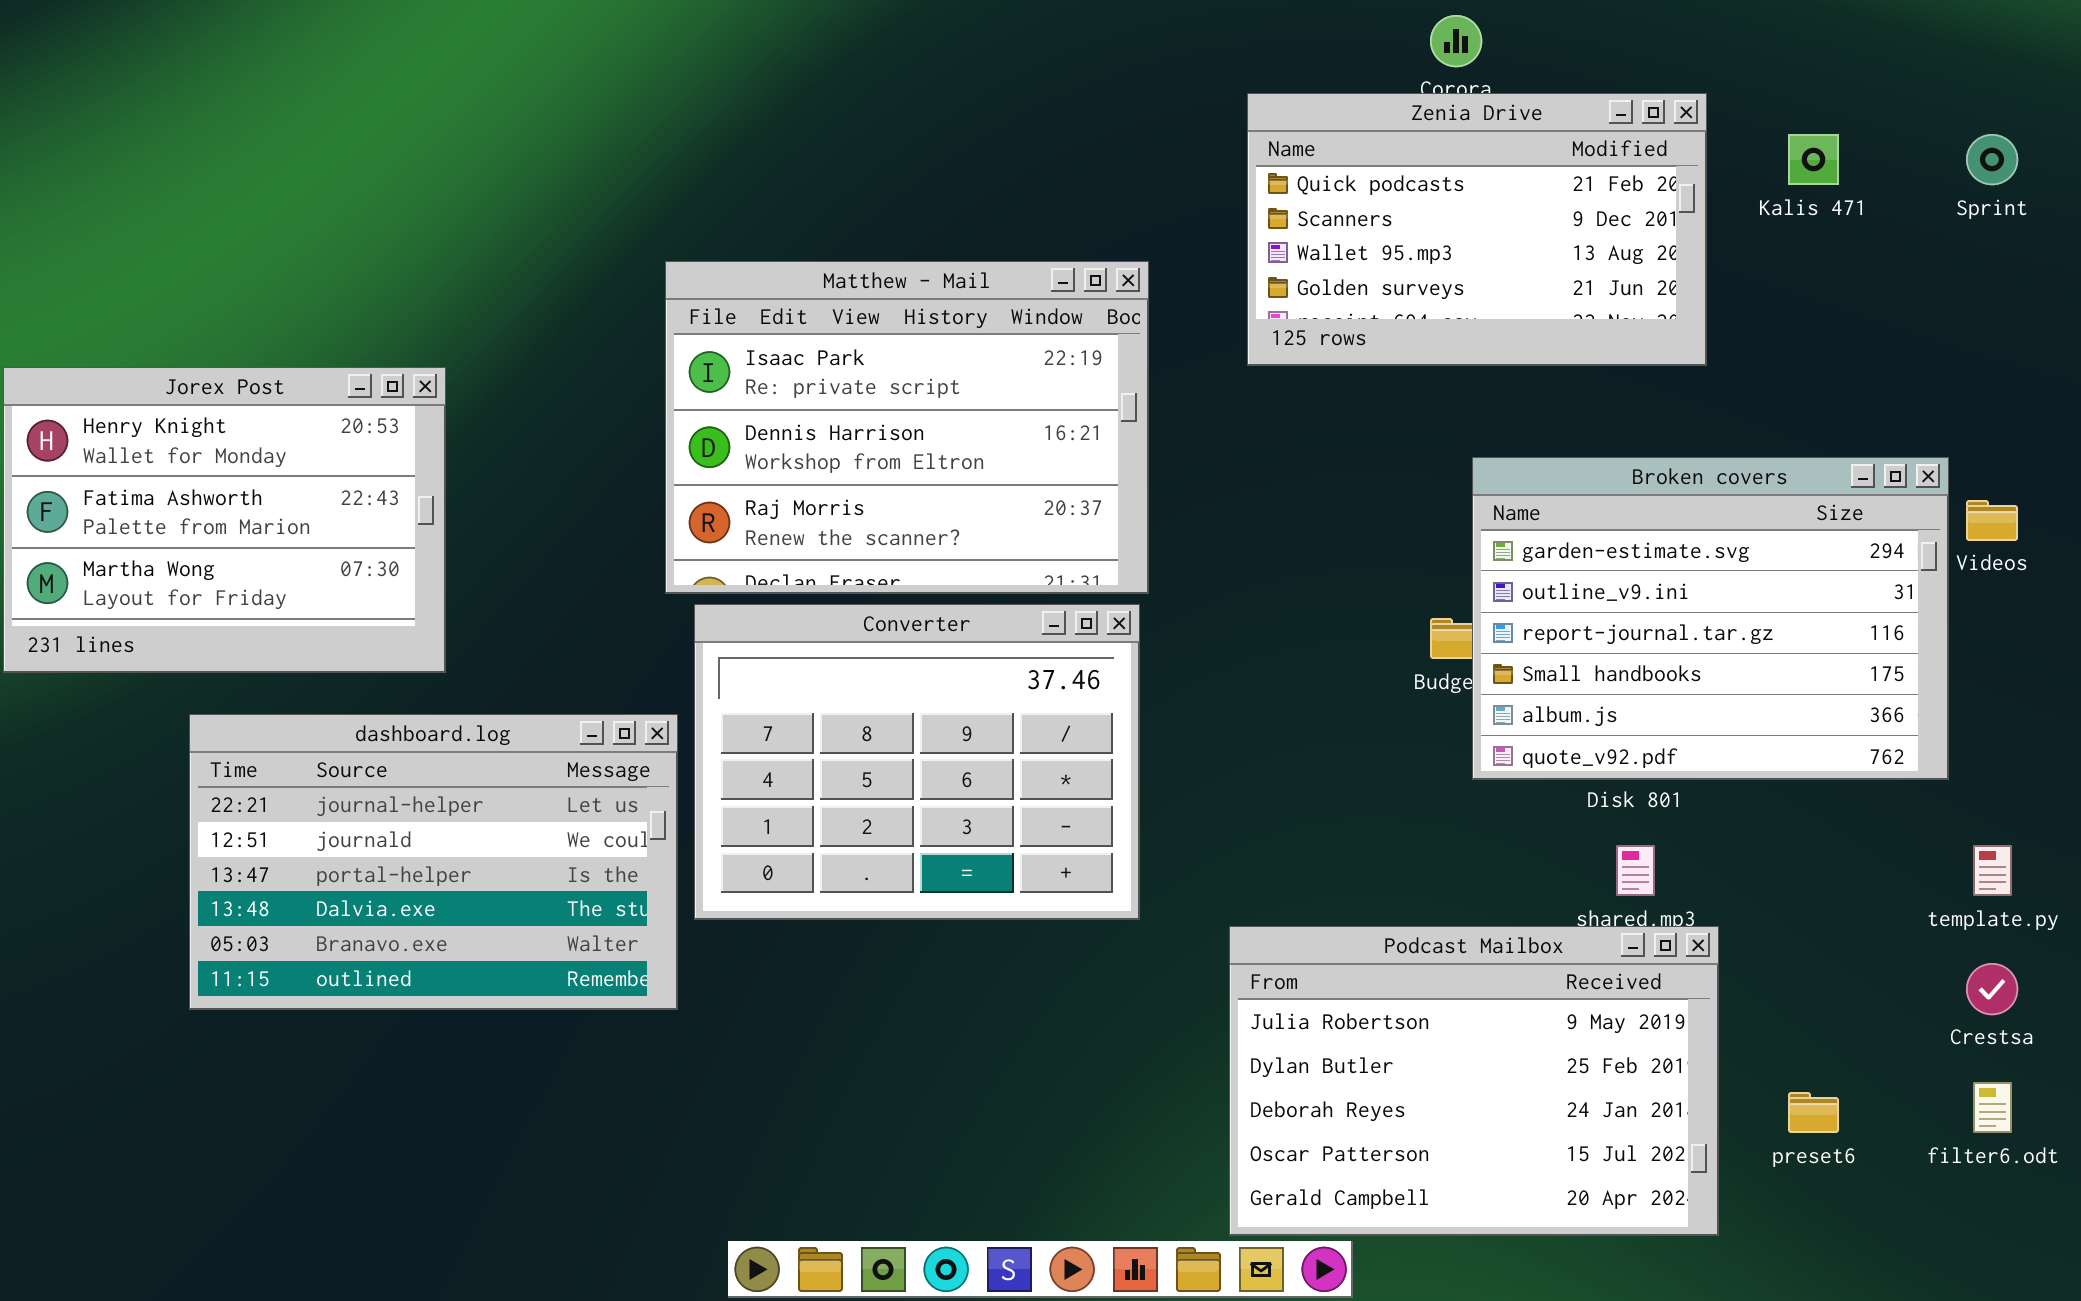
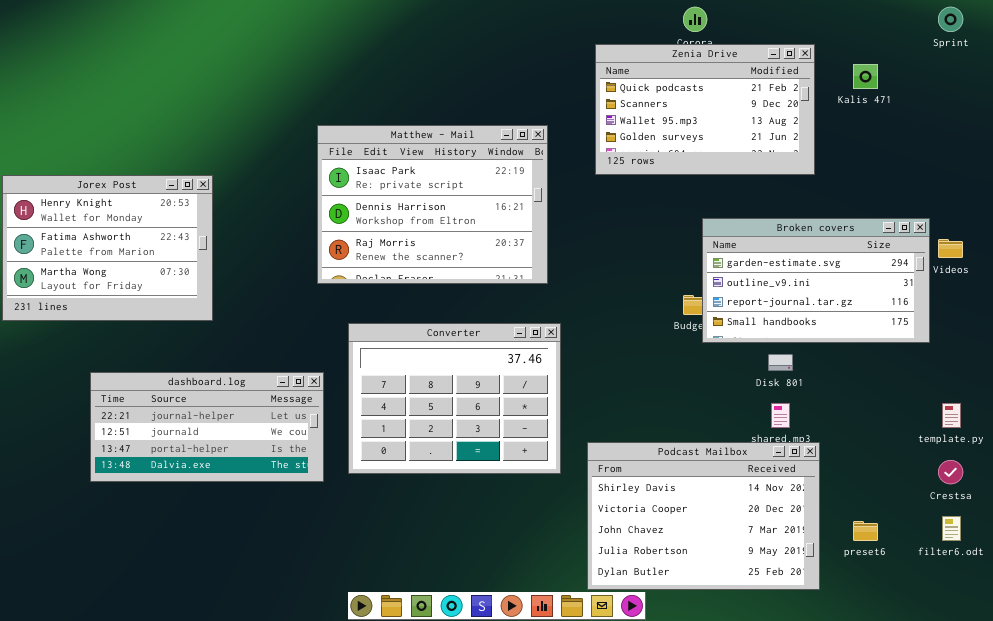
Sprint: [1966,134,2018,185] -> [938,7,963,32], moved
Broken covers: [1472,457,1949,780] -> [702,218,930,343], resized
Converter: [694,604,1140,920] -> [348,323,561,474], moved
dashboard.log: [189,714,678,1010] -> [90,372,324,482], resized
Podcast Mailbox: [1229,926,1719,1236] -> [587,442,820,590], scrolled up 3 rows

